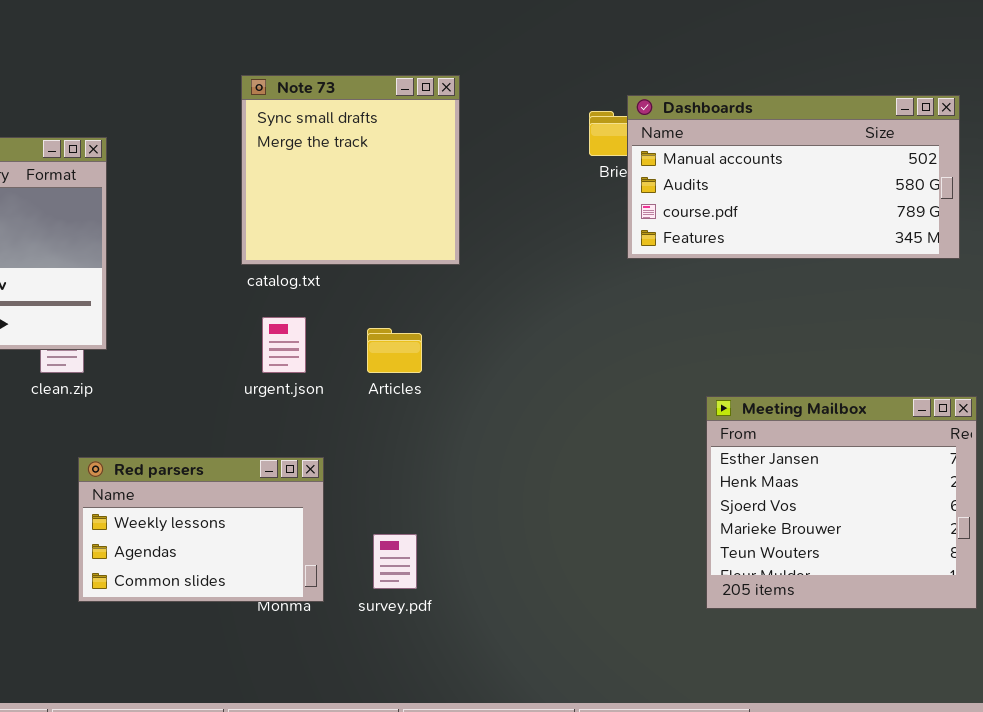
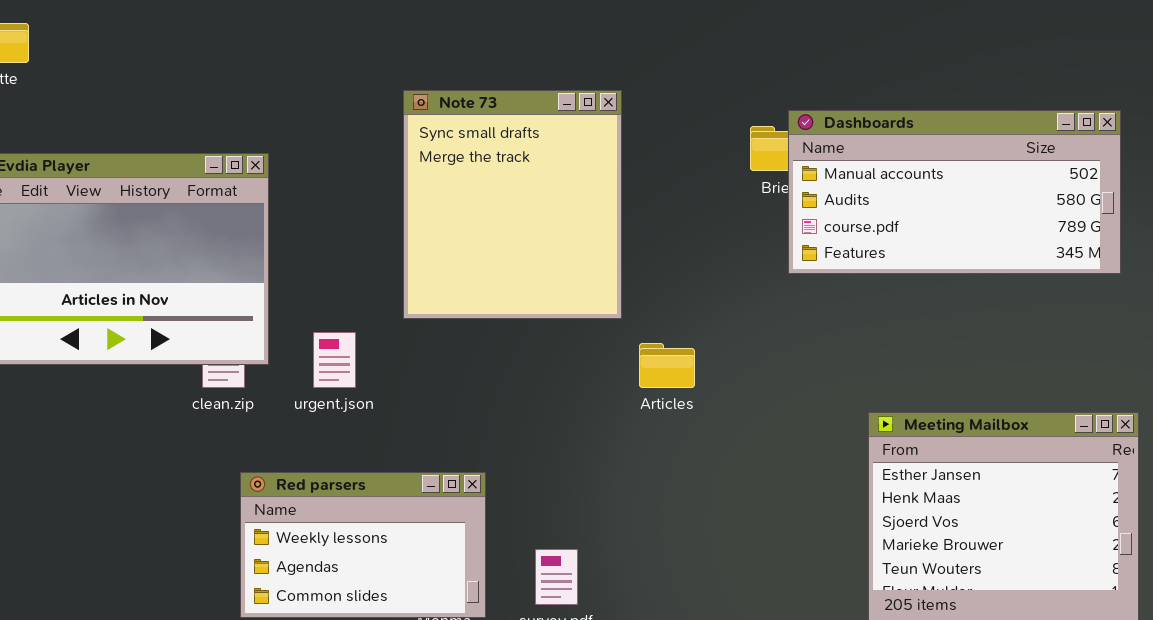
Note 73: [241,75,460,265] -> [403,90,622,319], resized
urgent.json: [262,317,306,373] -> [313,332,356,388], moved
Articles: [367,328,422,373] -> [639,343,695,388], moved

